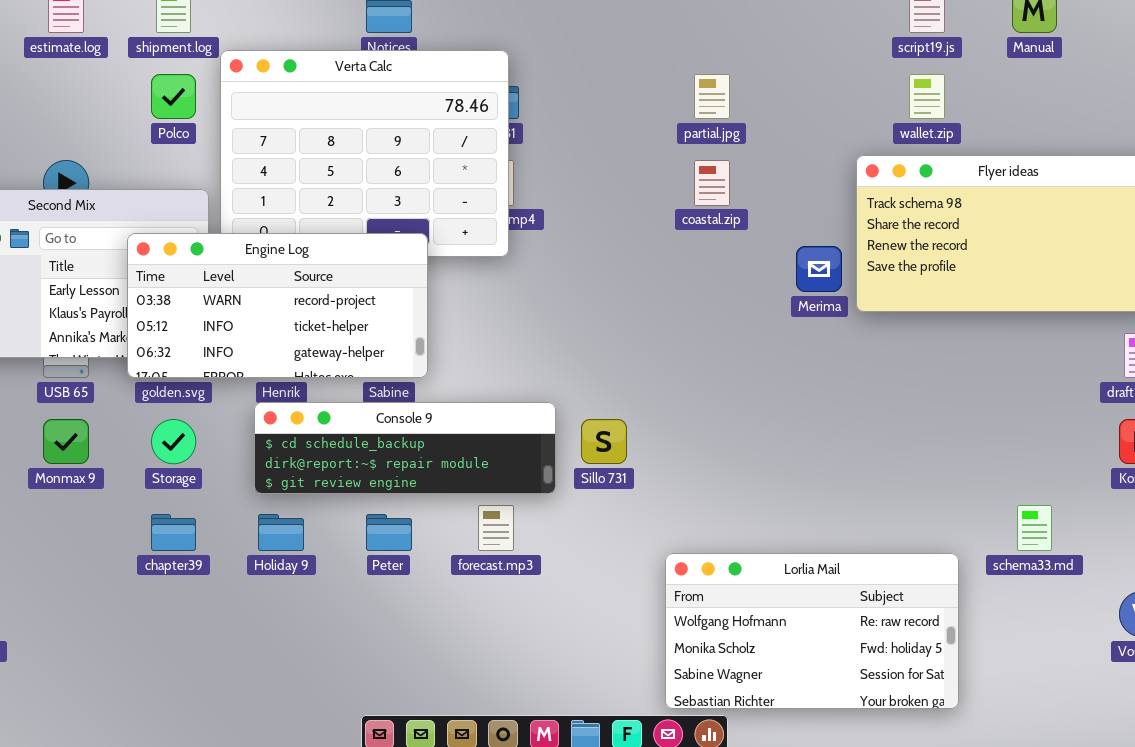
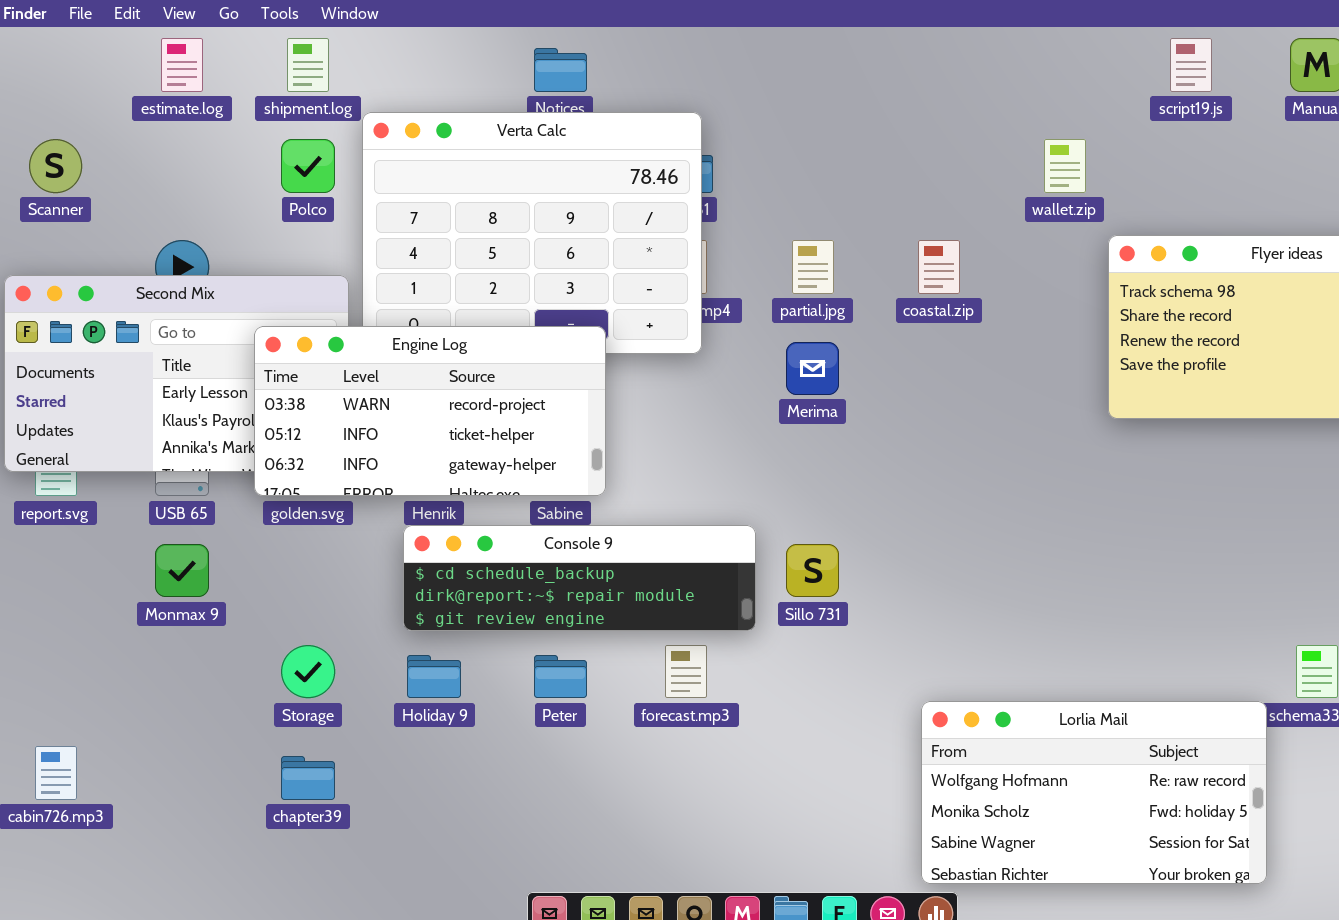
partial.jpg: [694,74,730,119] -> [792,240,834,294], moved
wallet.zip: [909,74,945,119] -> [1044,139,1086,193], moved
Merima: [796,246,842,292] -> [786,342,839,395], moved
Storage: [151,419,196,464] -> [281,645,335,698], moved
chapter39: [151,514,196,551] -> [281,756,335,800], moved
Lorlia Mail: [665,553,959,709] -> [921,701,1267,884], moved

